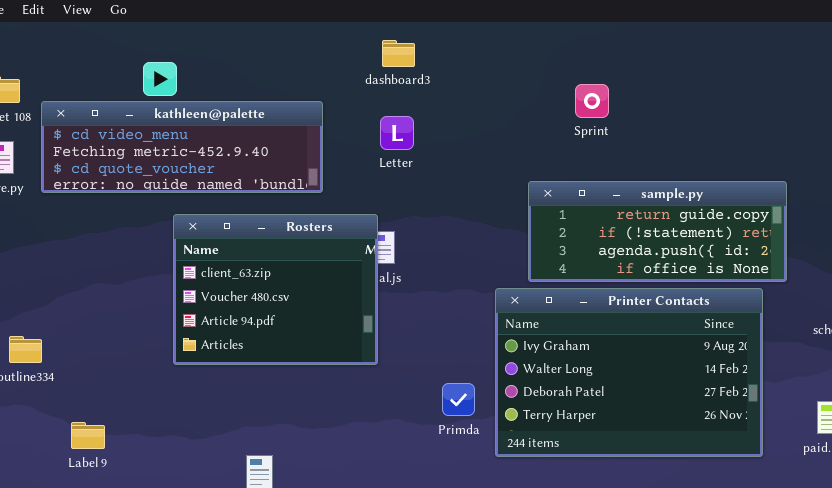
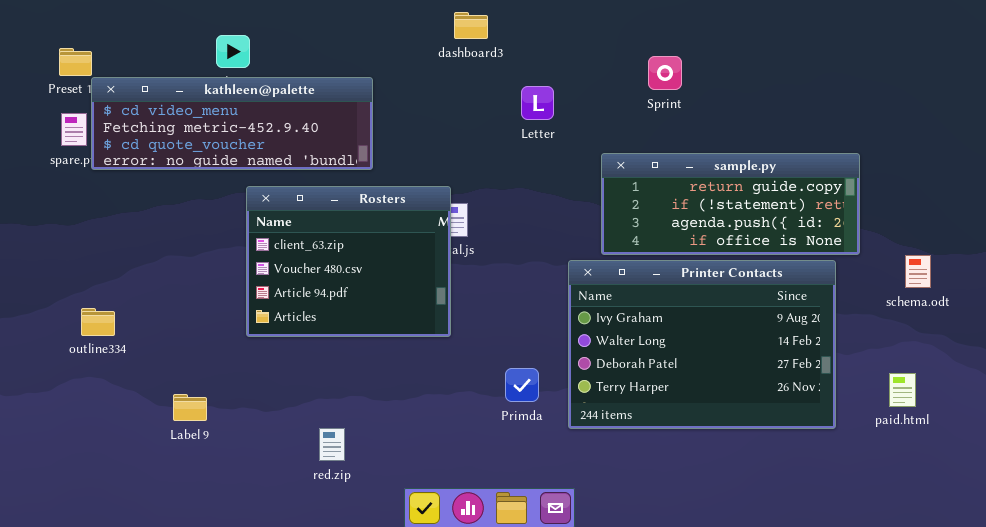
kathleen@palette: [41,101,323,193] -> [91,77,373,170], moved
Letter: [380,116,414,150] -> [521,86,554,120], moved
Primda: [442,383,475,416] -> [505,368,539,402], moved
Label 9: [71,422,105,449] -> [173,394,207,421], moved

